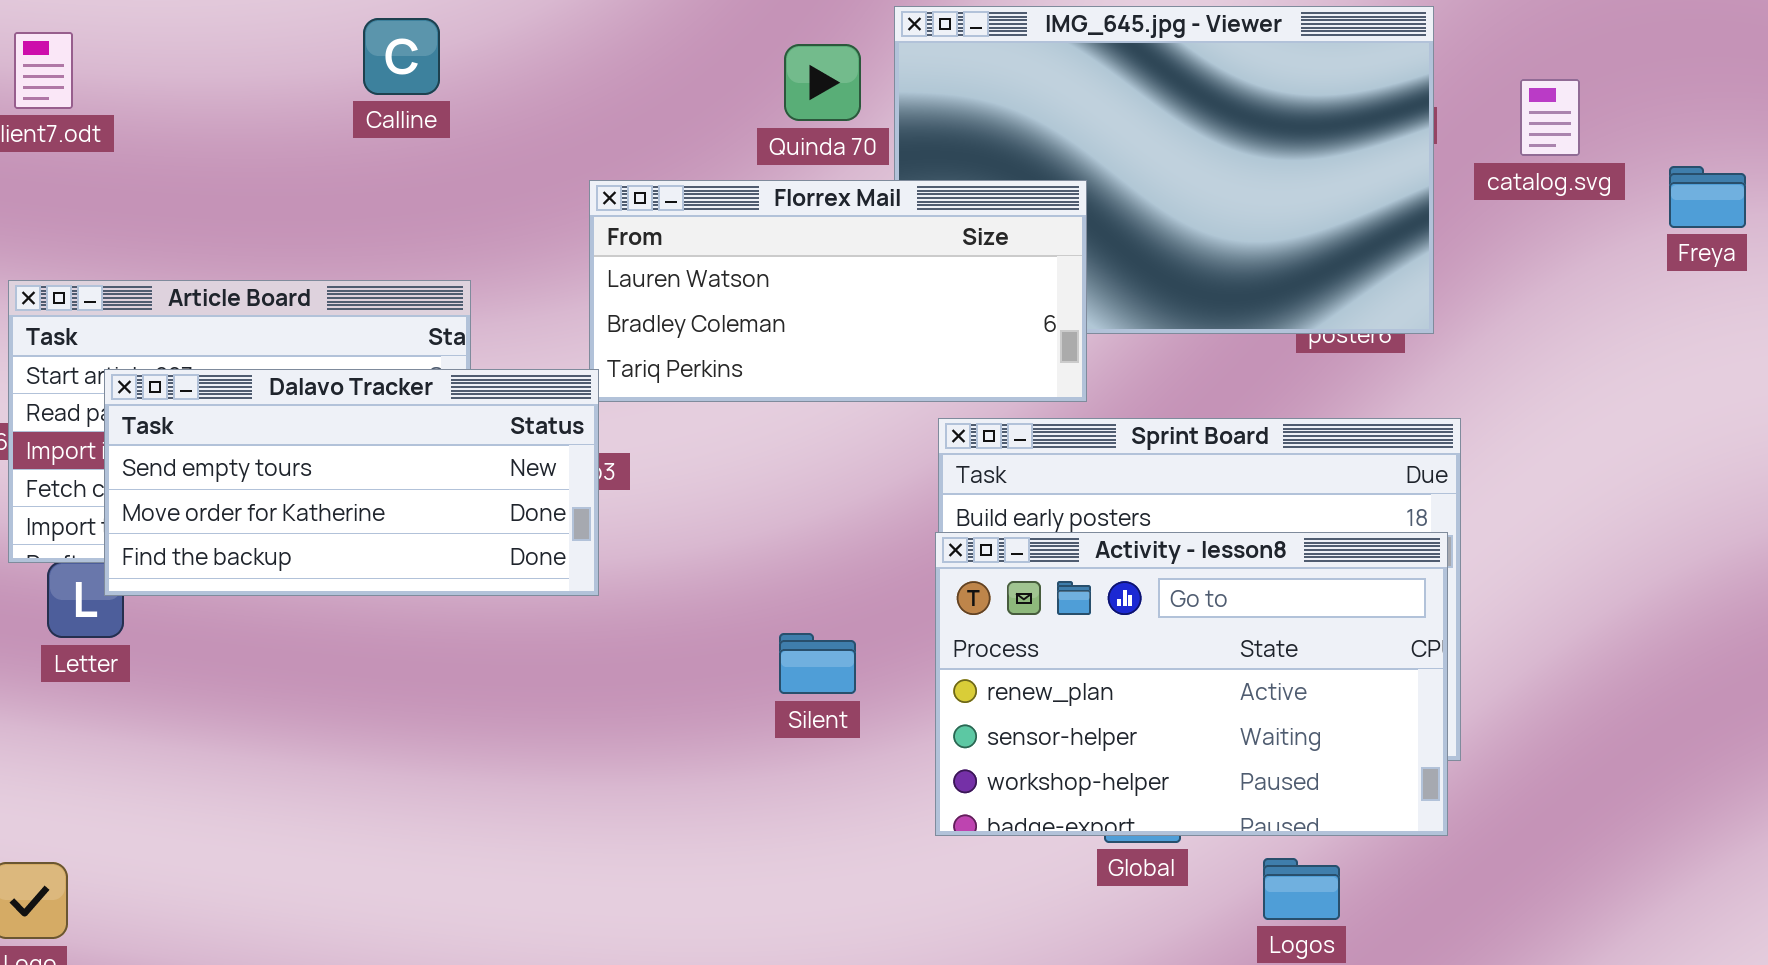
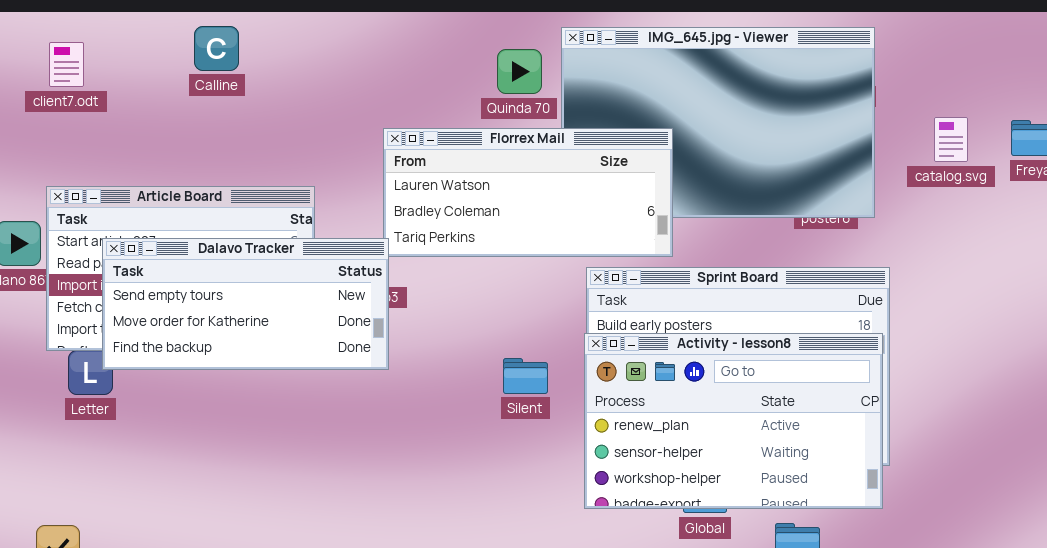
Calline: [363,18,440,95] -> [194,26,239,71], moved
catalog.svg: [1520,79,1580,156] -> [934,117,968,162], moved
Silent: [779,633,856,694] -> [503,358,548,394], moved

